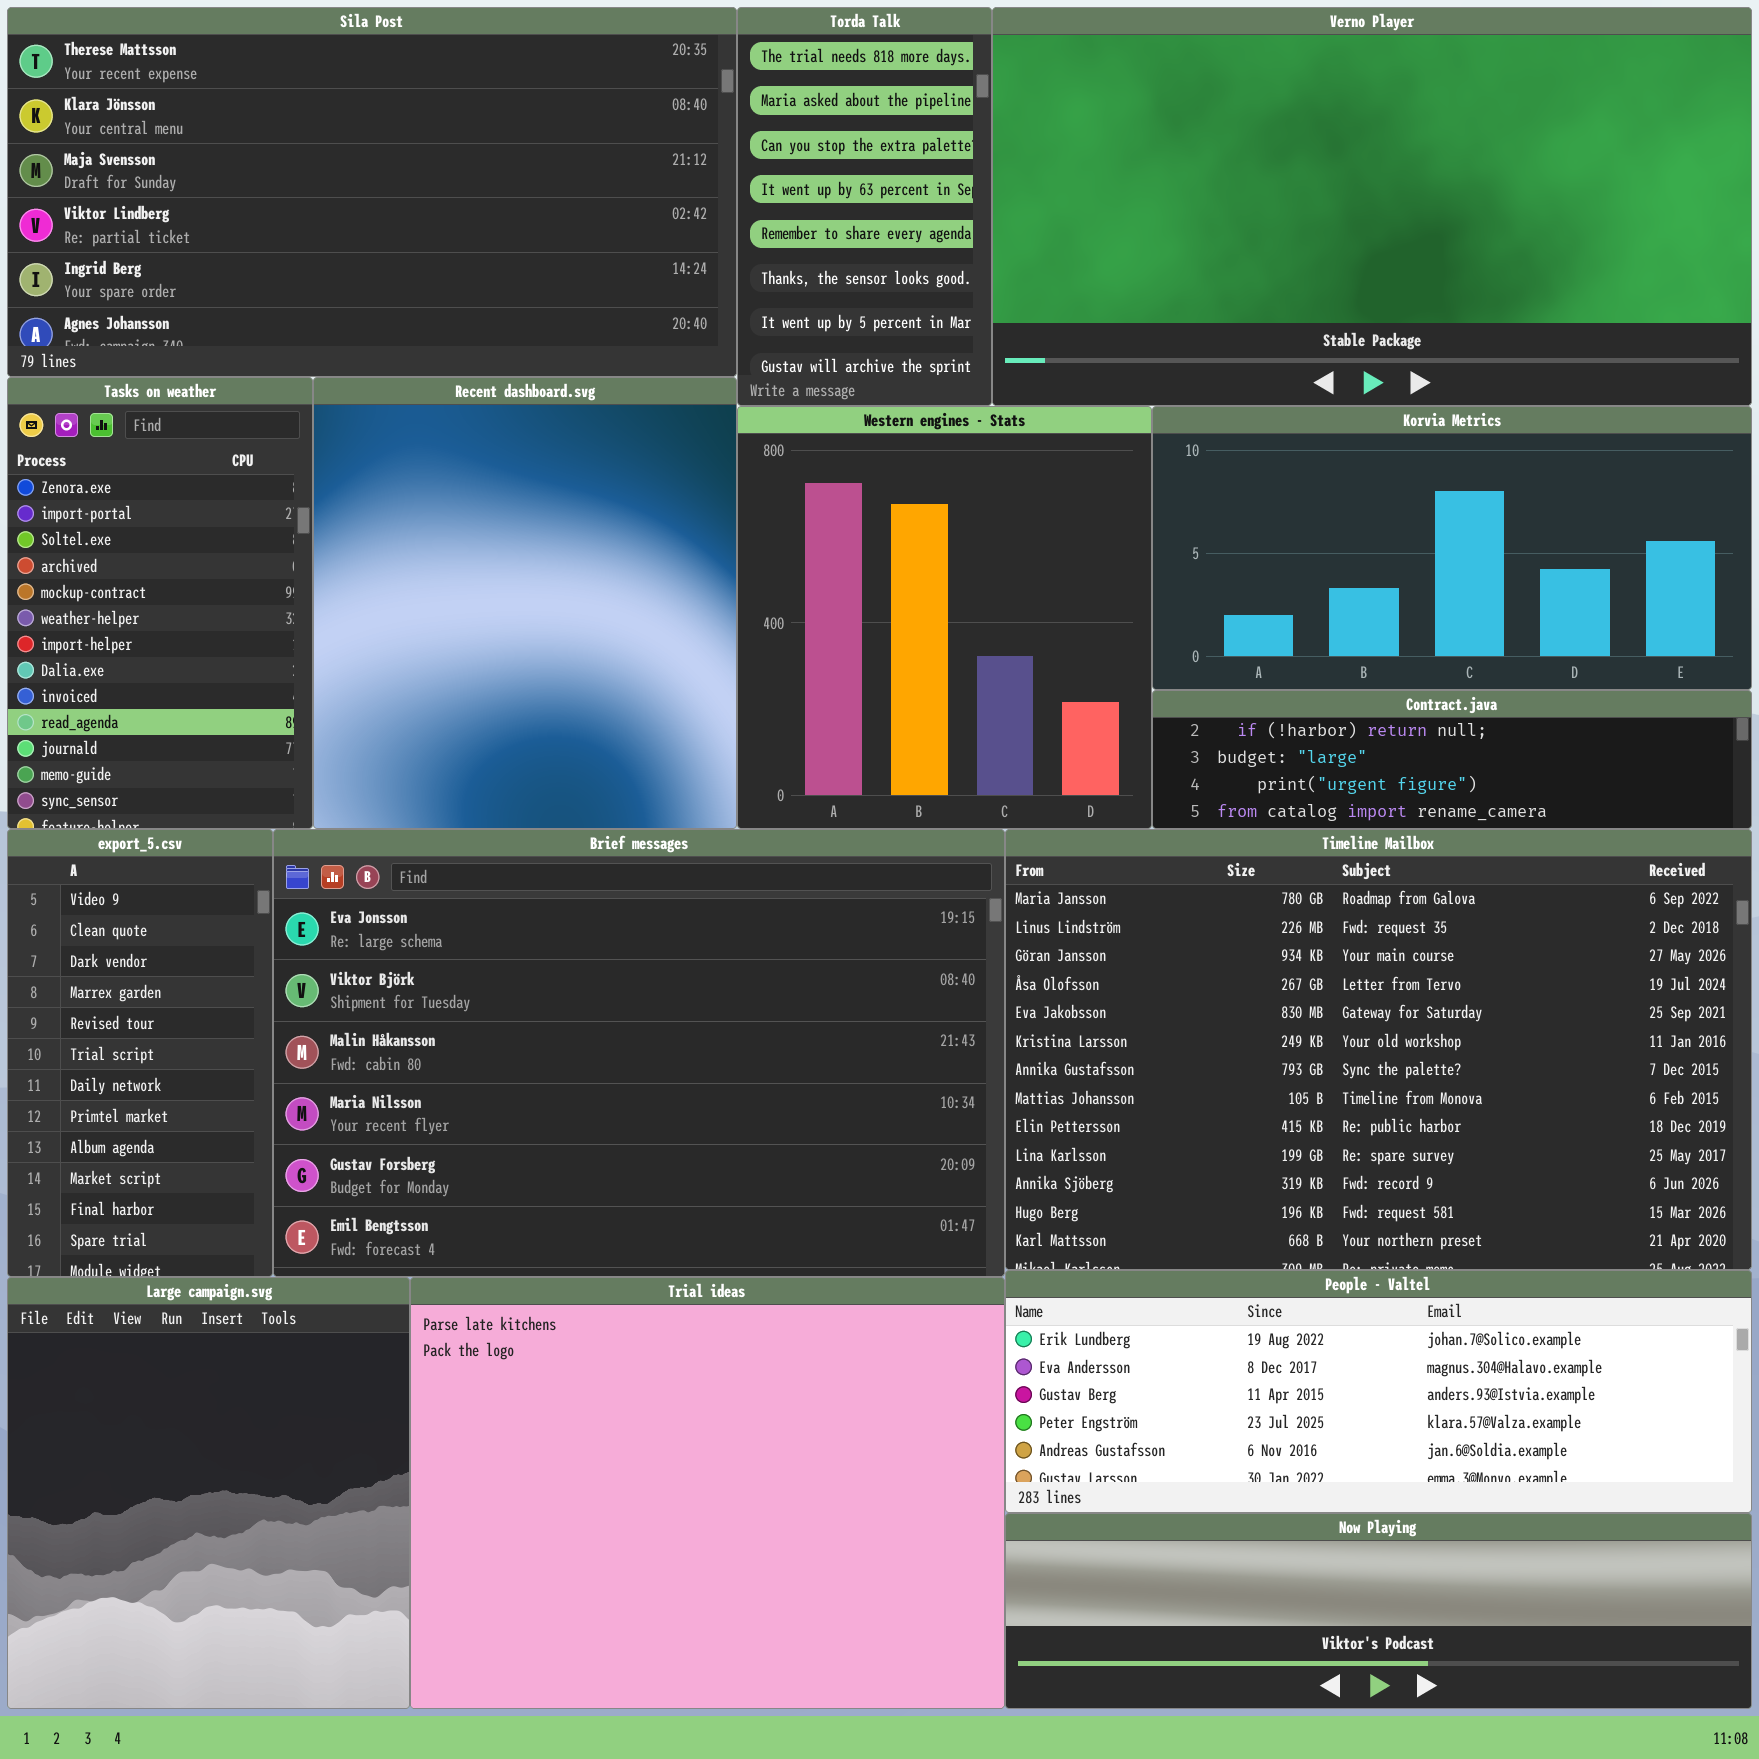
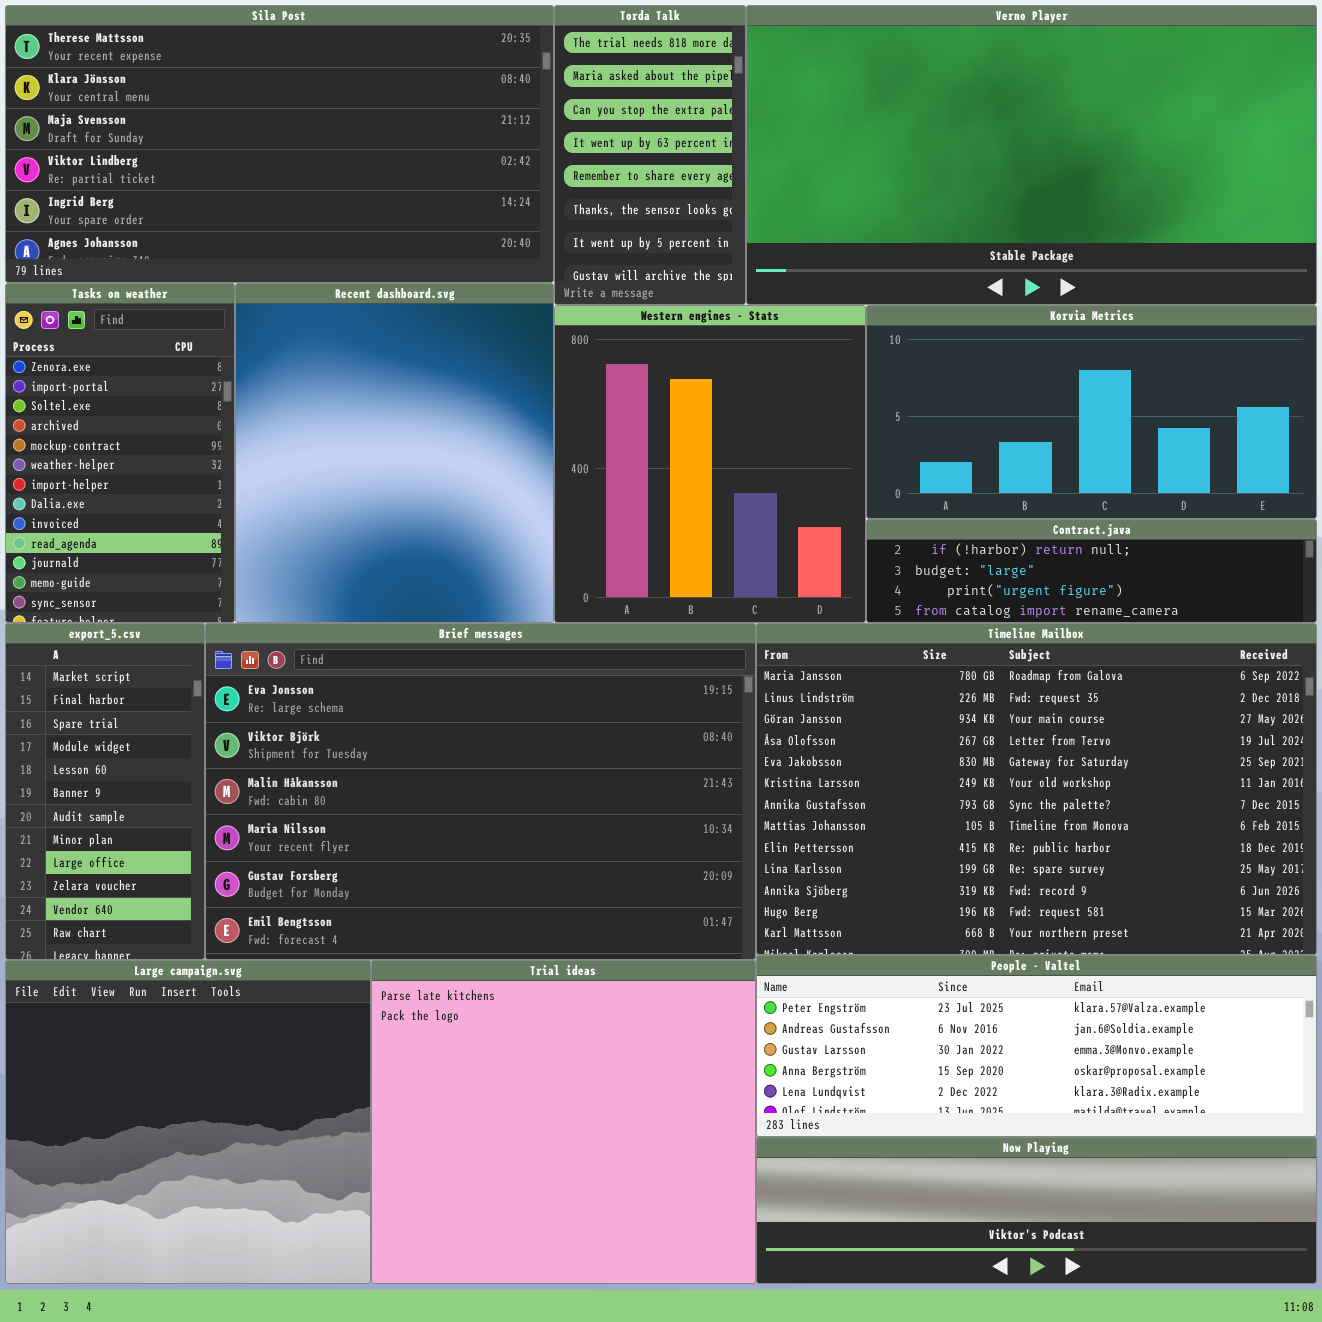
export_5.csv: [7,829,273,1277] -> [5,623,205,960], scrolled down 9 rows
People - Valtel: [1005,1270,1752,1513] -> [756,955,1317,1137], scrolled down 3 rows
Large campaign.svg: [7,1277,410,1709] -> [5,960,371,1284], resized
Trial ideas: [410,1277,1005,1709] -> [371,960,756,1284], resized

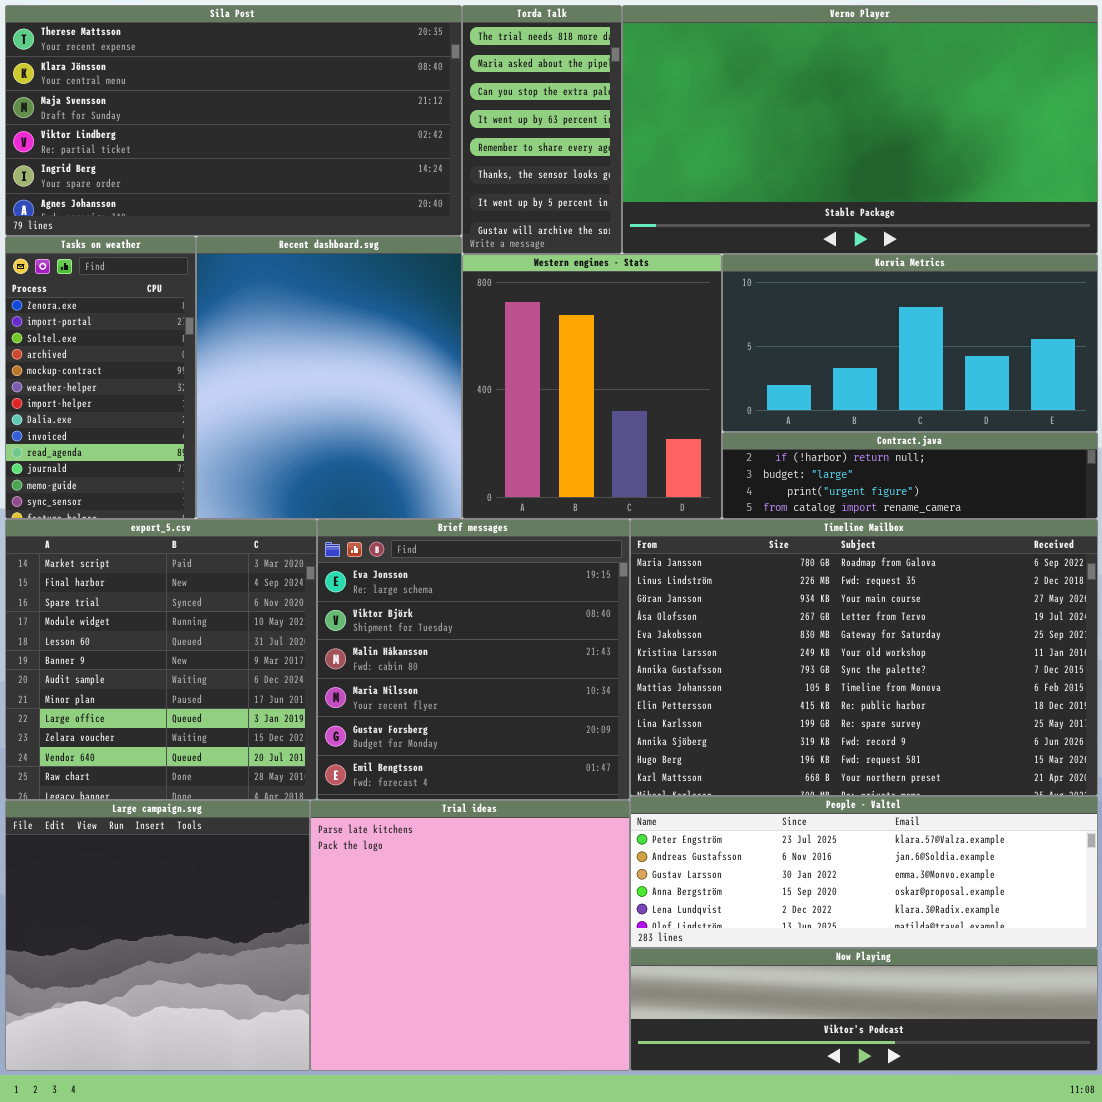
export_5.csv: [5,623,205,960] -> [5,519,317,800], resized
Brief messages: [205,623,756,960] -> [317,519,630,800], resized

